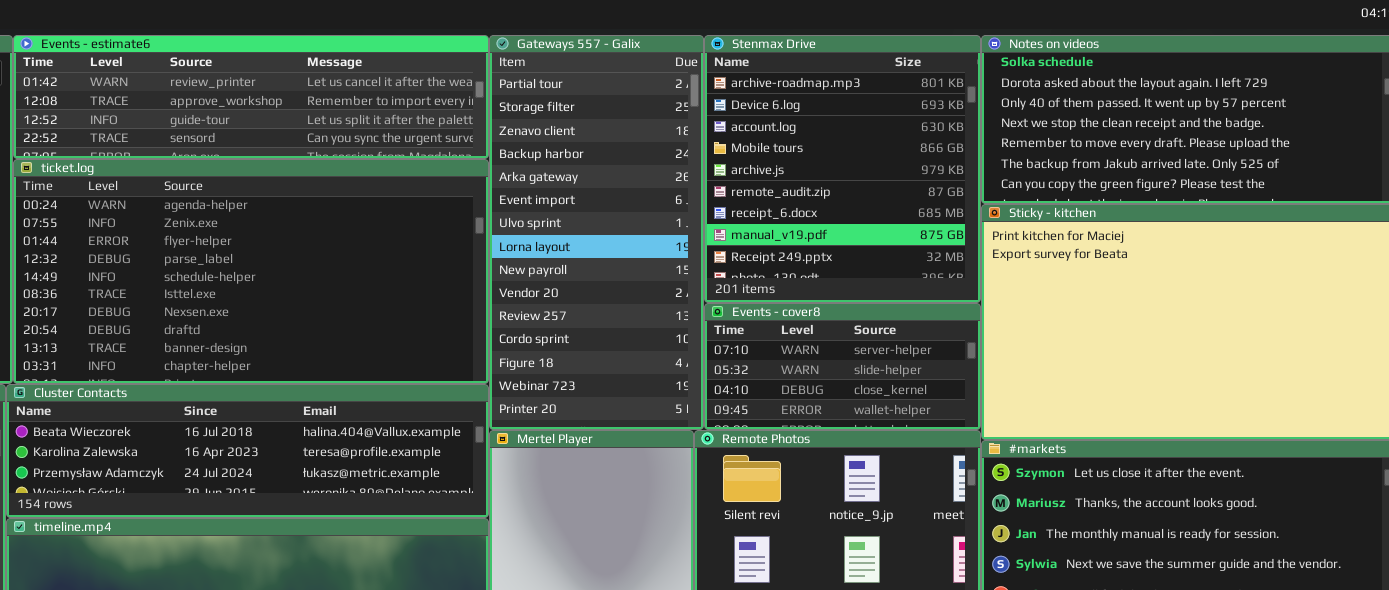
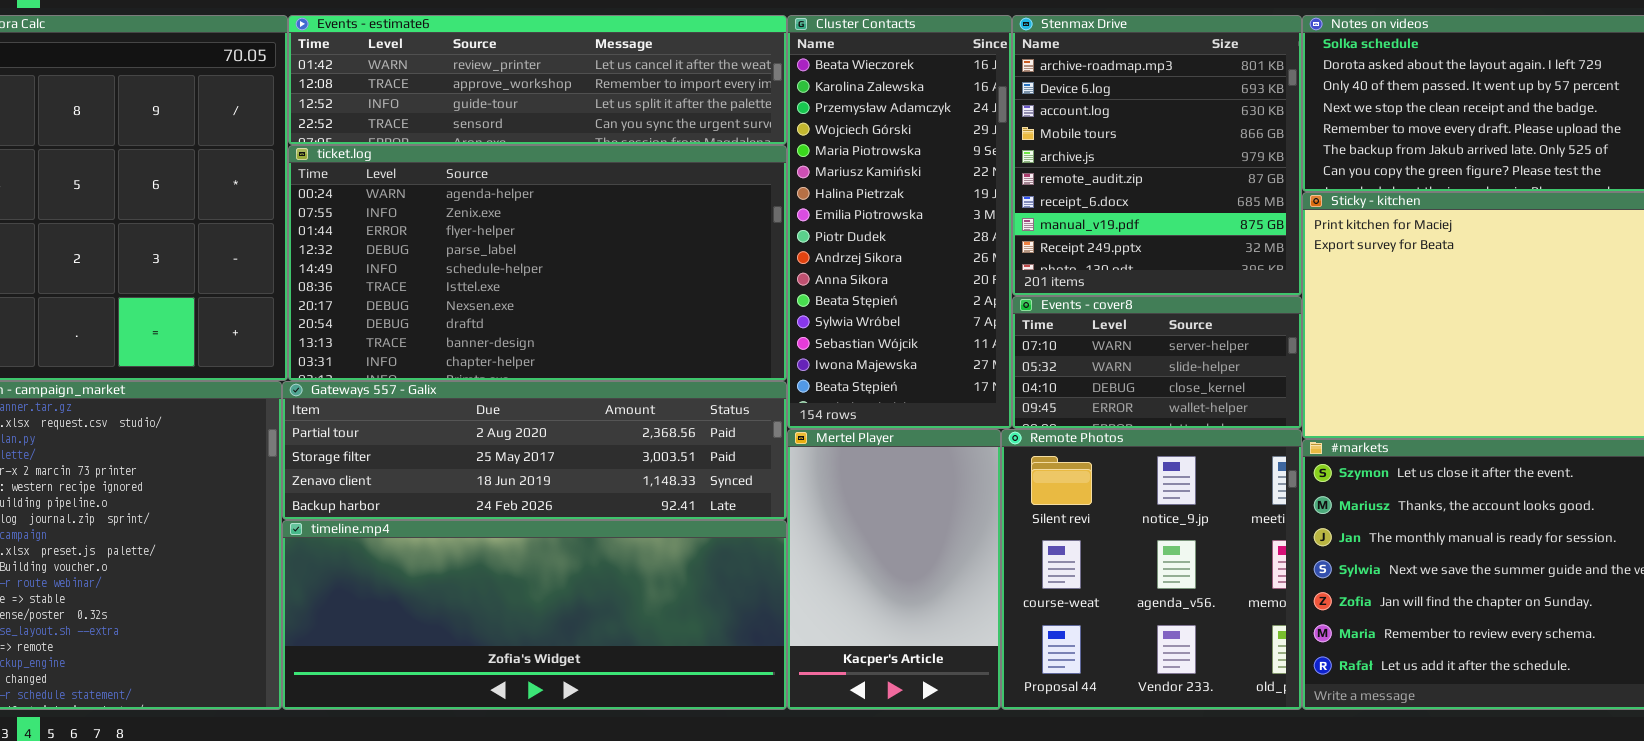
Gateways 557 - Galix: [489,35,704,430] -> [282,381,787,520], moved, resized
Cluster Contacts: [6,384,489,518] -> [787,15,1012,429], moved, resized

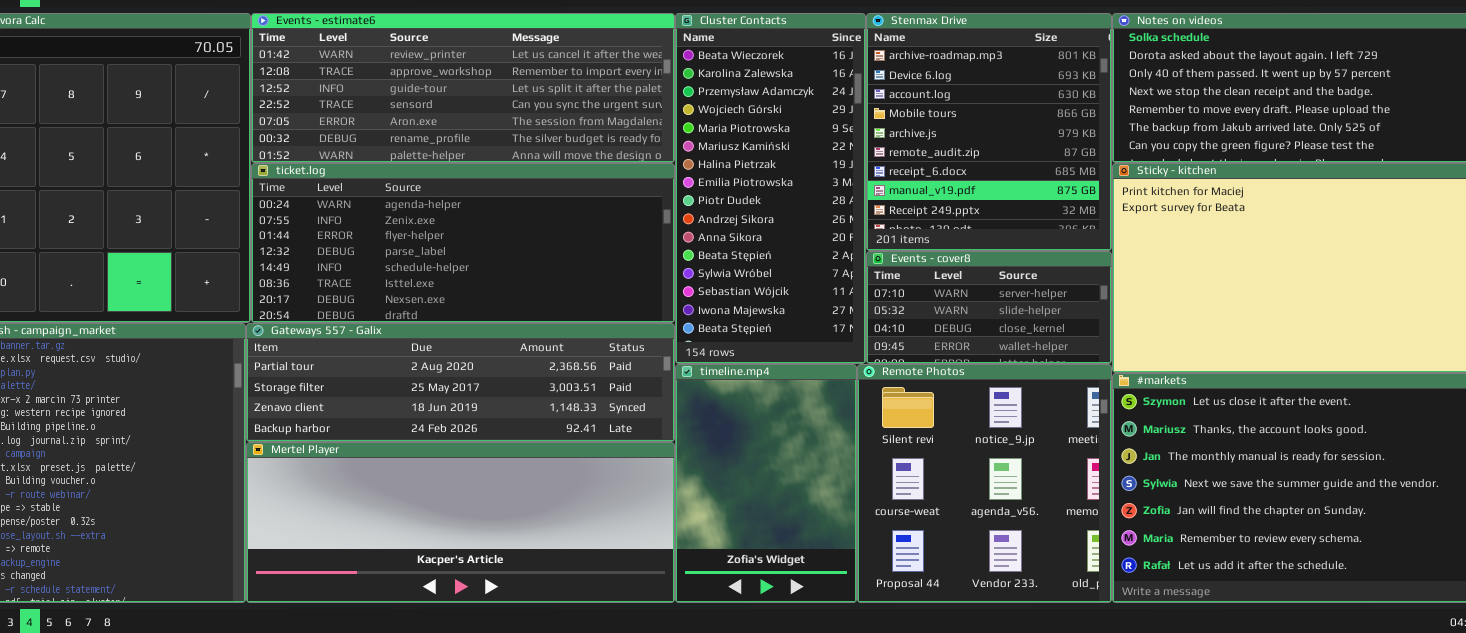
Events - estimate6: [288,15,787,145] -> [251,13,675,163], resized
ticket.log: [288,145,787,381] -> [251,163,675,323], resized
Mertel Player: [787,429,1001,710] -> [246,442,675,603], moved, resized
timeline.mp4: [282,520,787,710] -> [675,364,857,603], moved, resized

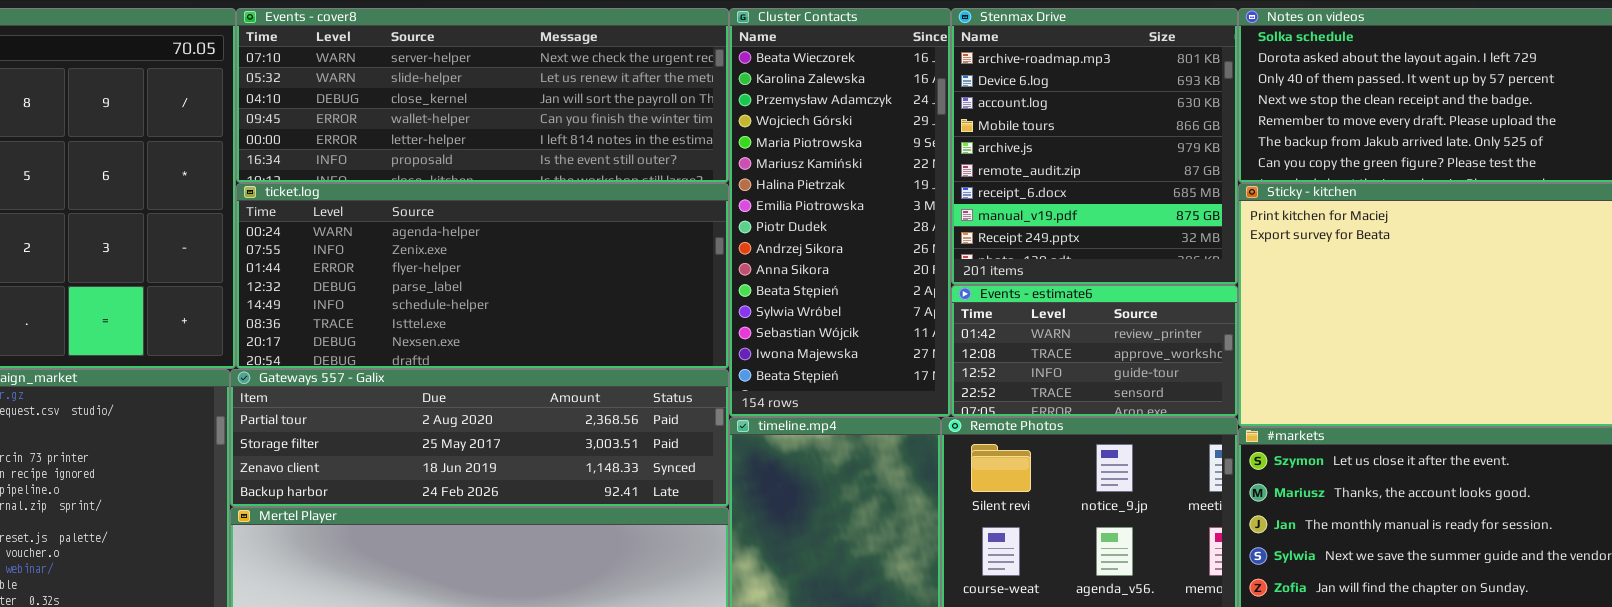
Events - estimate6: [251,13,675,163] -> [951,285,1238,417], moved, resized
Events - cover8: [866,251,1112,364] -> [236,8,729,183], moved, resized

